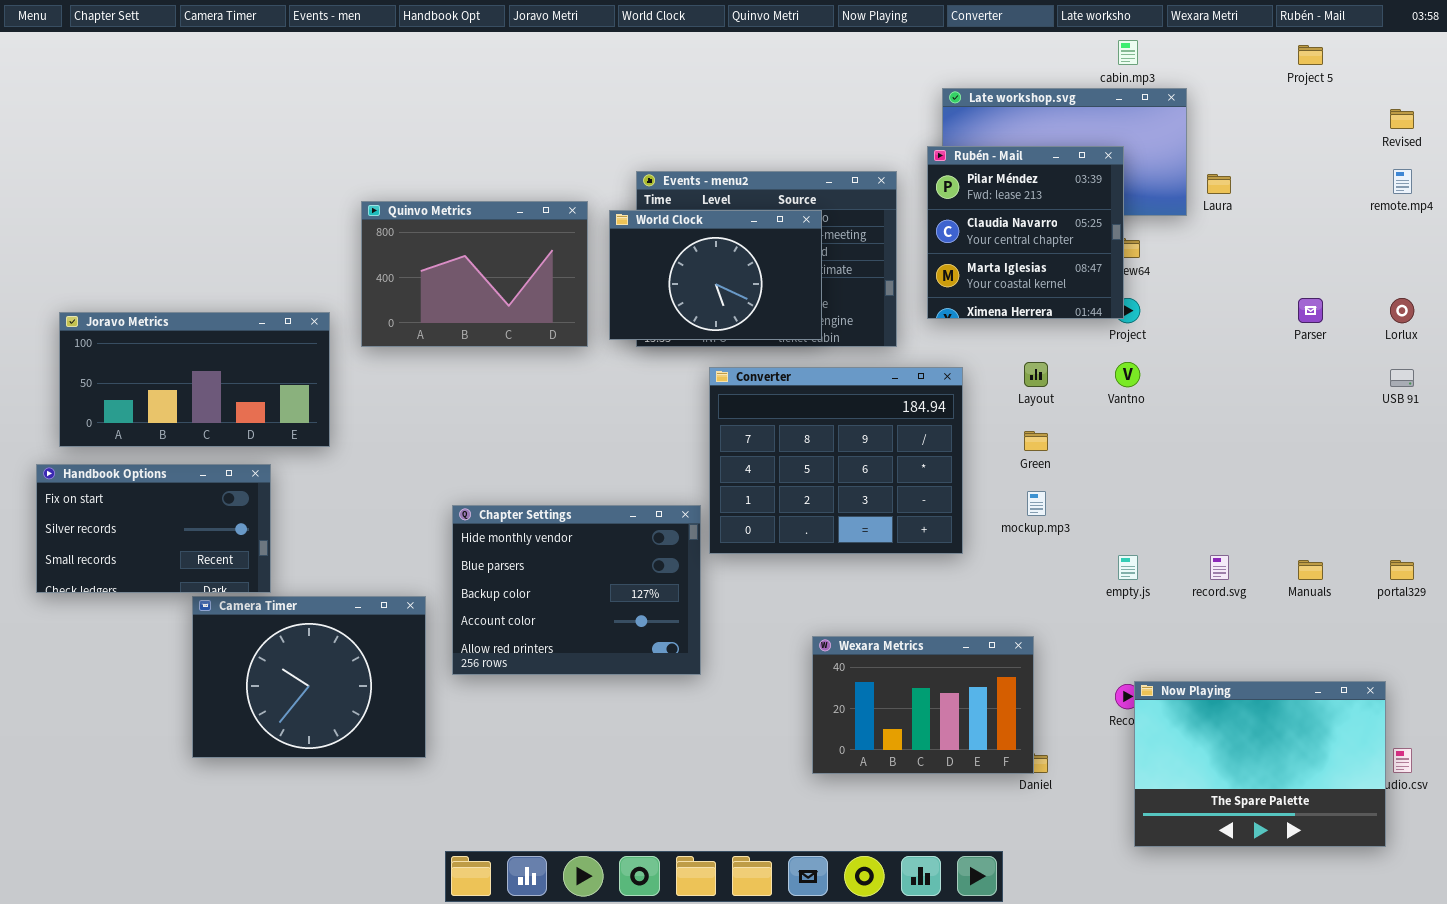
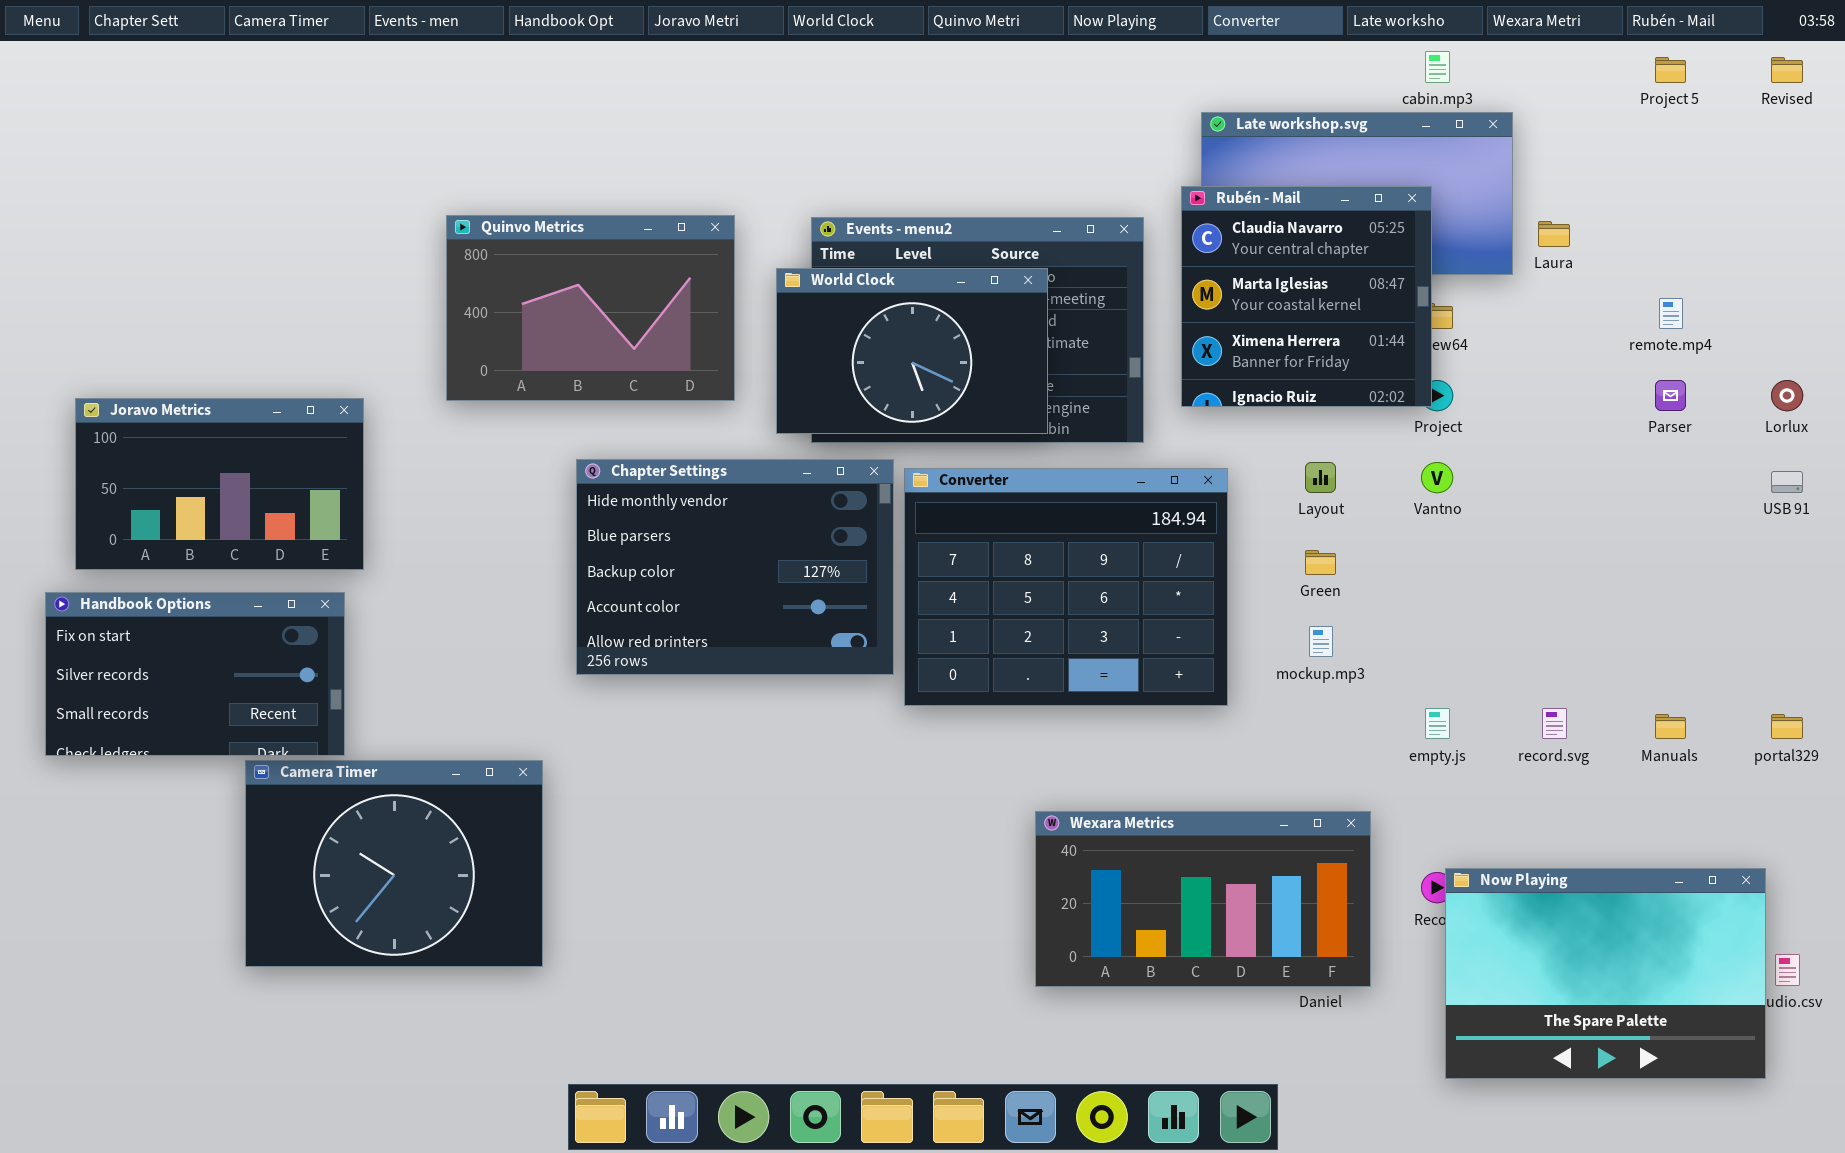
Revised: [1390,109,1414,129] -> [1771,57,1803,83], moved
Rubén - Mail: [927,146,1124,319] -> [1181,186,1432,407], scrolled down 1 row
remote.mp4: [1393,169,1412,194] -> [1659,298,1683,329], moved
Quinvo Metrics: [361,201,588,347] -> [446,215,735,401], moved
Joravo Metrics: [59,312,330,447] -> [75,398,364,570], resized
Chapter Settings: [452,505,701,675] -> [576,459,894,675], moved
Wexara Metrics: [812,636,1034,774] -> [1035,811,1371,987], resized

